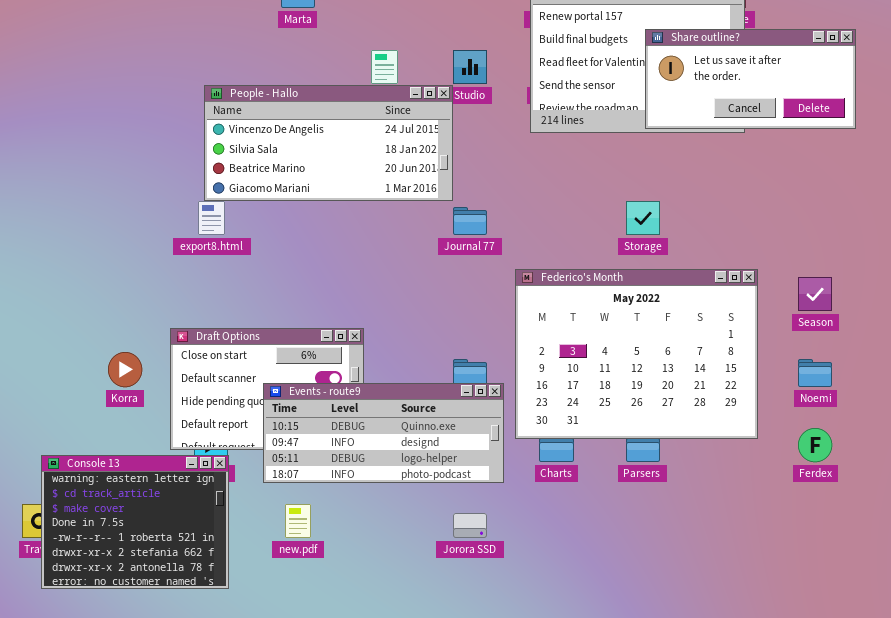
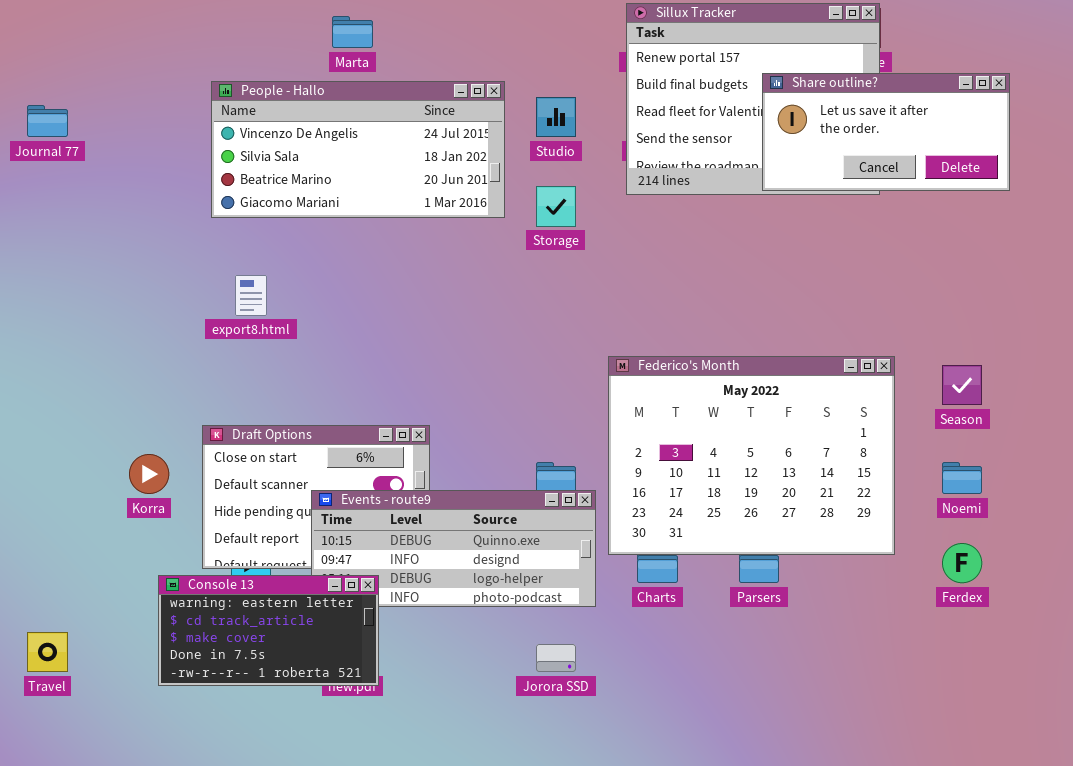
People - Hallo: [204,85,453,201] -> [211,81,505,218], moved
Storage: [626,201,660,235] -> [536,186,576,227], moved
Journal 77: [453,207,487,235] -> [27,105,68,137], moved
Console 13: [41,455,229,589] -> [158,575,379,686], moved, resized

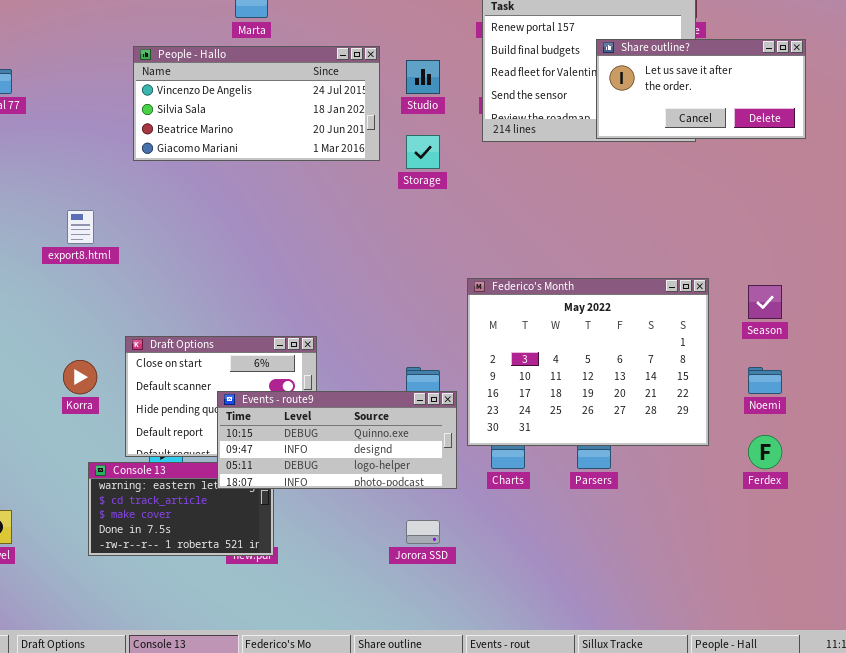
export8.html: [235,275,267,316] -> [67,210,94,244], moved
Events - route9: [311,490,596,607] -> [217,391,457,489], raised

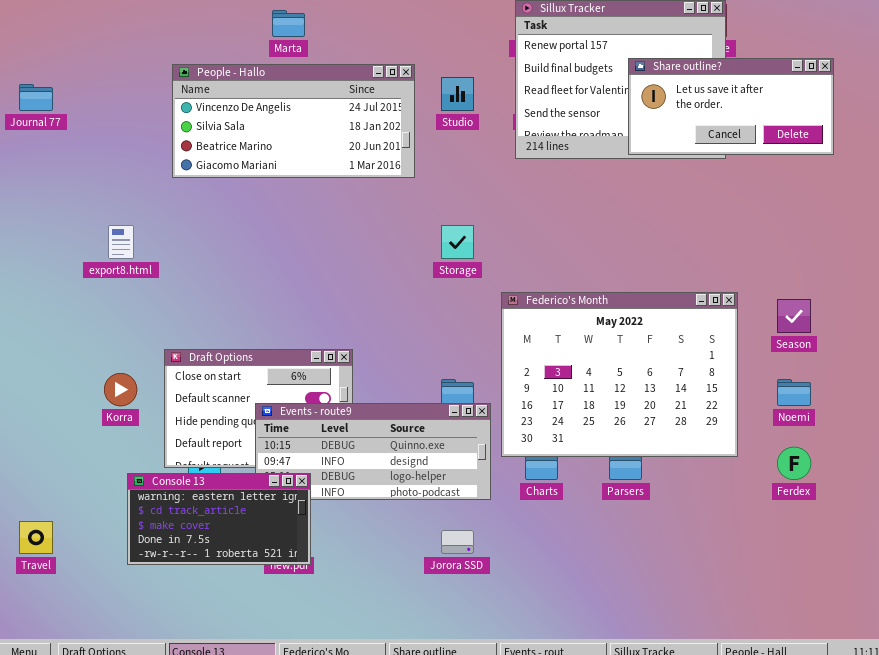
Storage: [406,135,440,169] -> [441,225,474,259], moved
Console 13: [88,462,274,556] -> [127,473,311,565], raised

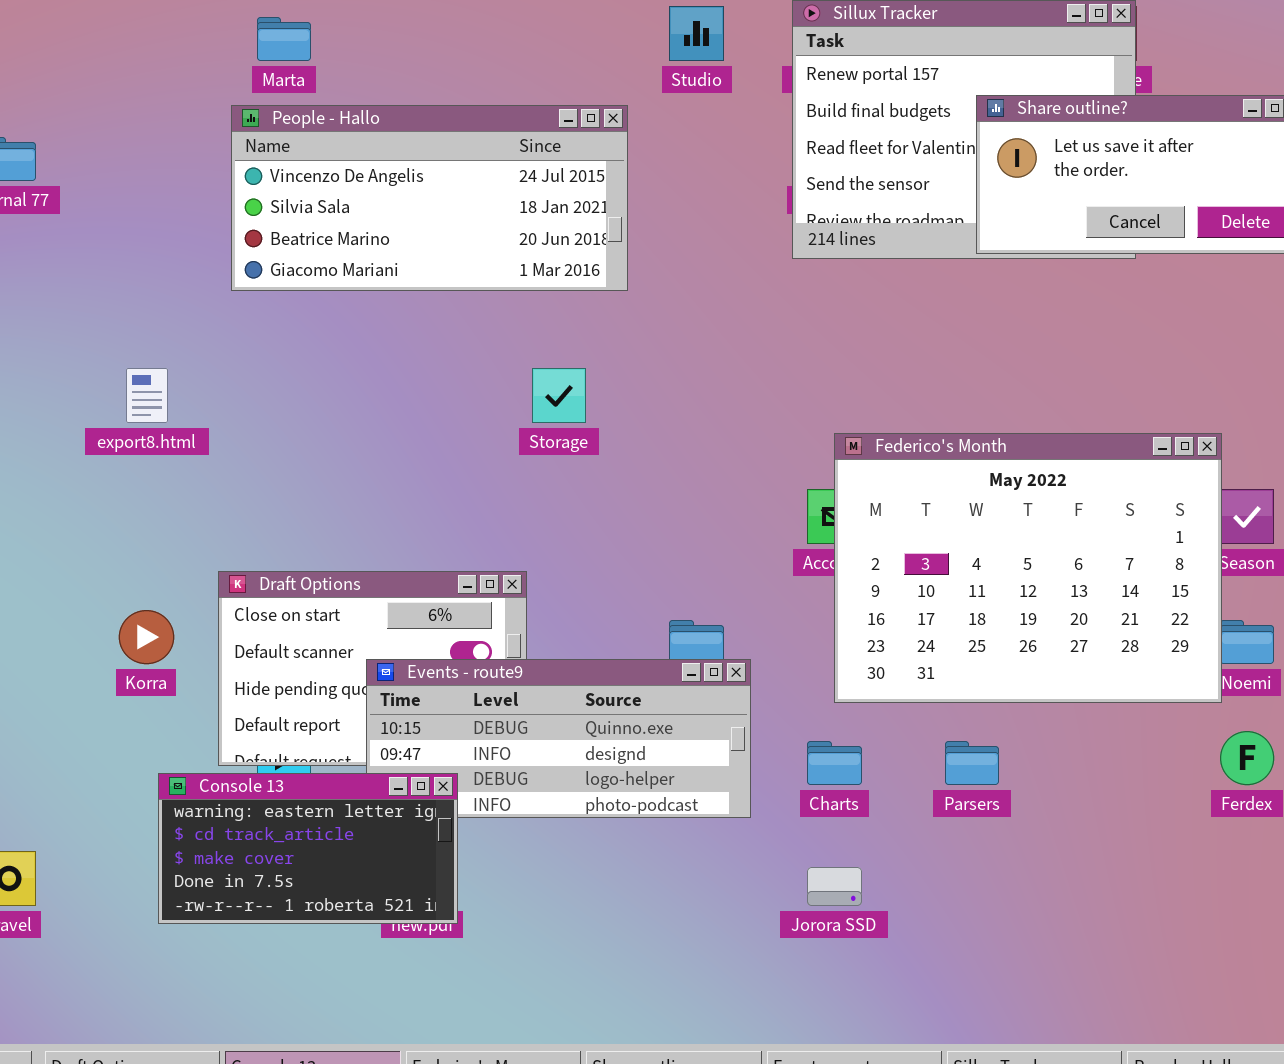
Marta: [272,10,305,37] -> [257,17,311,61], moved
Studio: [441,77,474,111] -> [669,6,724,61], moved
Storage: [441,225,474,259] -> [532,368,586,423], moved
Federico's Month: [501,292,738,457] -> [834,433,1222,703], moved
Jorora SSD: [441,530,474,554] -> [807,867,862,906], moved

